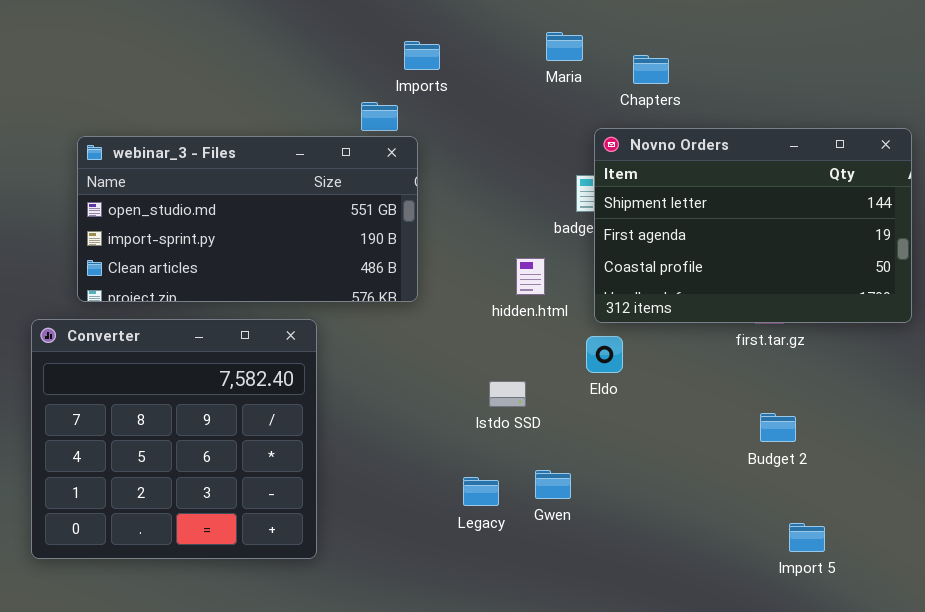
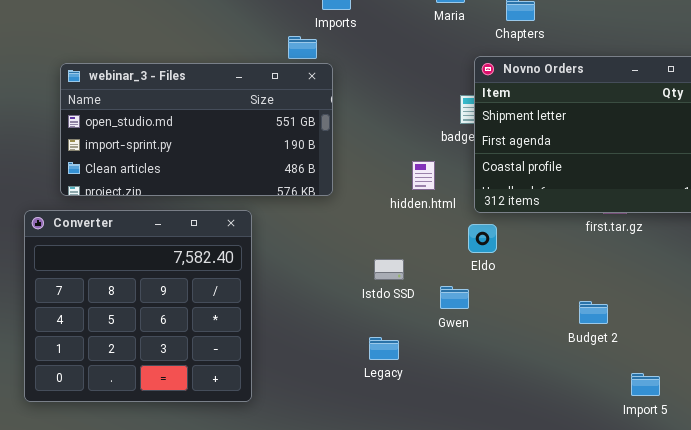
Istdo SSD: [489,381,526,407] -> [374,259,404,280], moved
Budget 2: [760,413,796,442] -> [579,301,608,324], moved
Gwen: [535,470,571,499] -> [440,286,469,309], moved

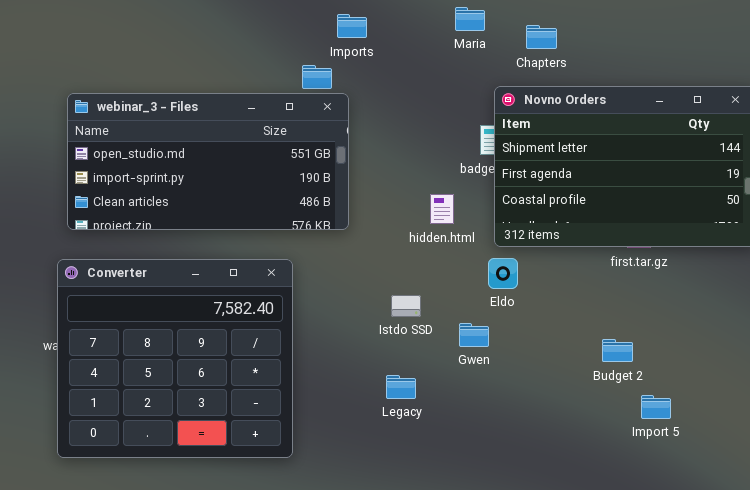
Converter: [24,210,252,402] -> [57,259,293,458], moved
Import 5: [631,373,660,396] -> [641,395,671,419], moved

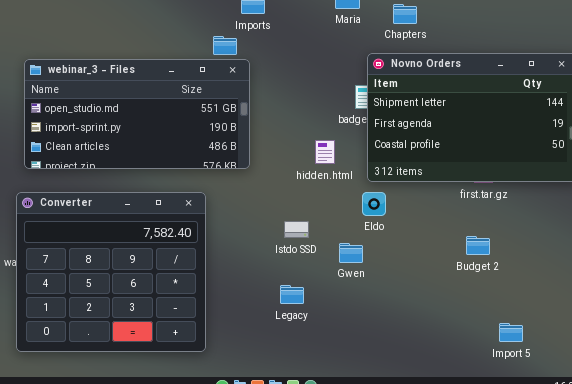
Budget 2: [602,339,633,362] -> [466,236,490,255], moved
Import 5: [641,395,671,419] -> [499,323,523,342], moved

